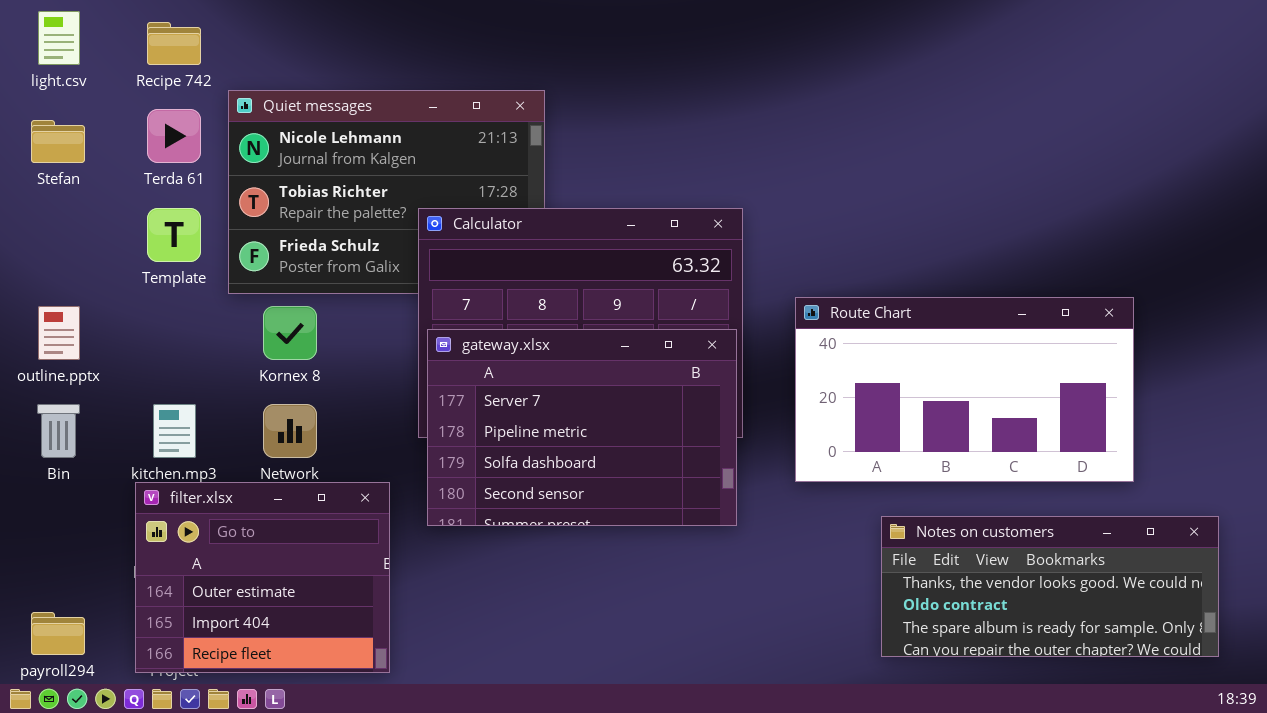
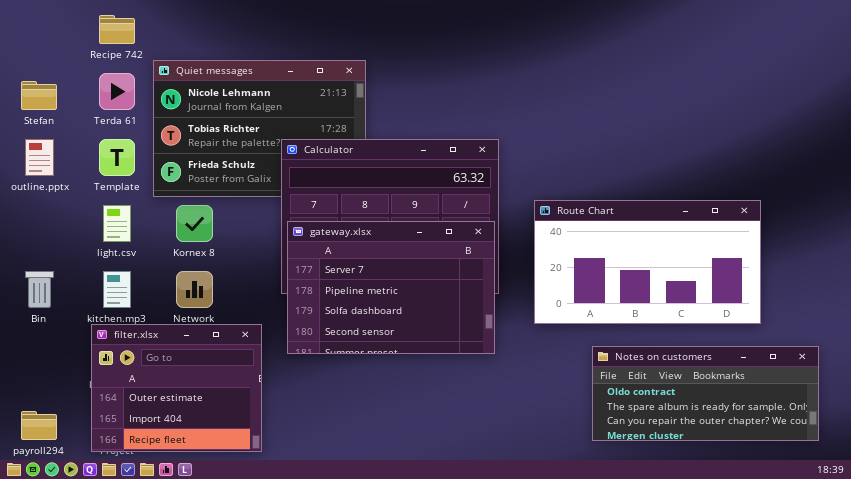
light.csv: [38,11,80,65] -> [103,205,131,242], moved
outline.pptx: [38,306,80,360] -> [25,139,54,176], moved
Notes on customers: [881,516,1219,657] -> [592,346,819,441], scrolled down 1 row

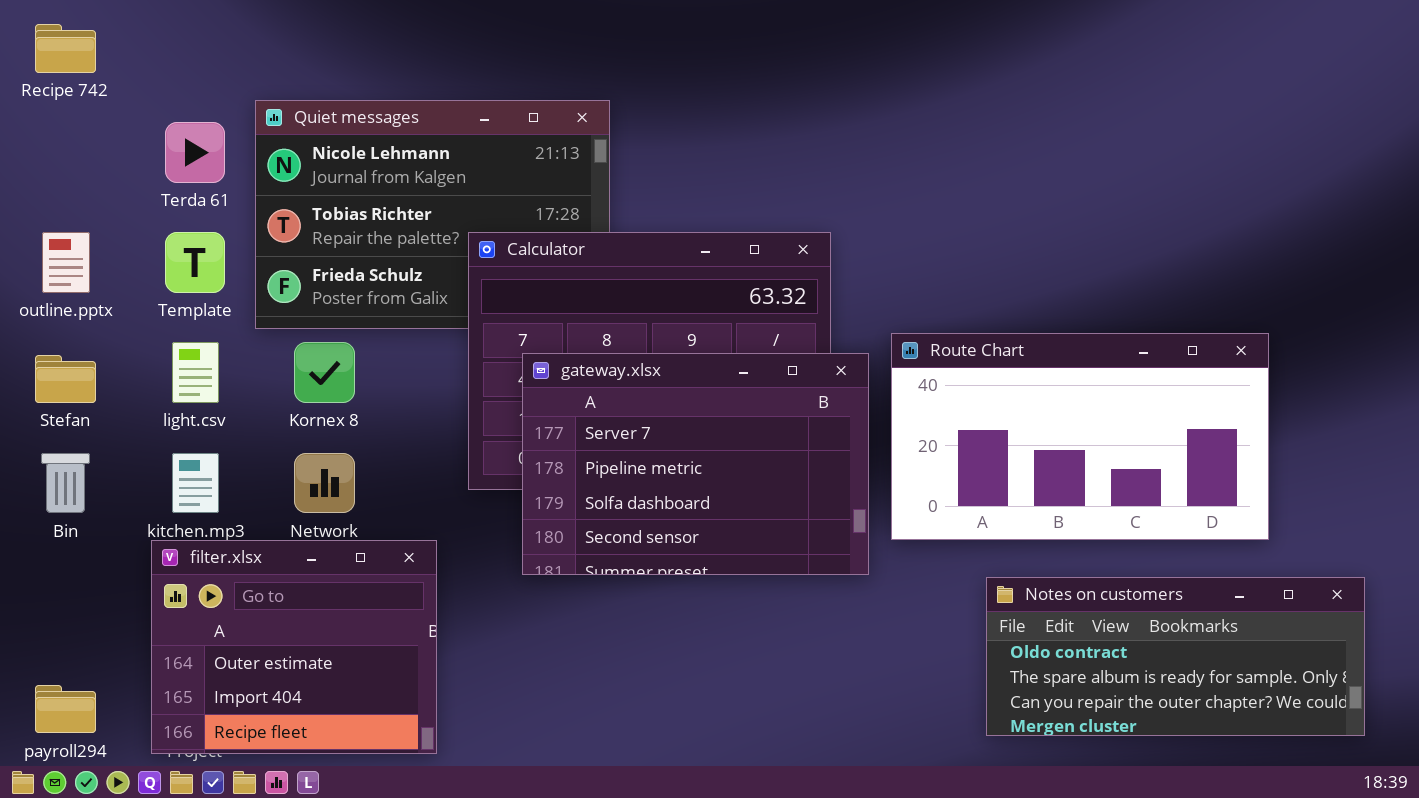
Recipe 742: [99,15,135,44] -> [35,24,96,73], moved
Stefan: [21,81,57,110] -> [35,355,96,403], moved
gateway.xlsx: [287,221,495,354] -> [522,353,869,575], moved

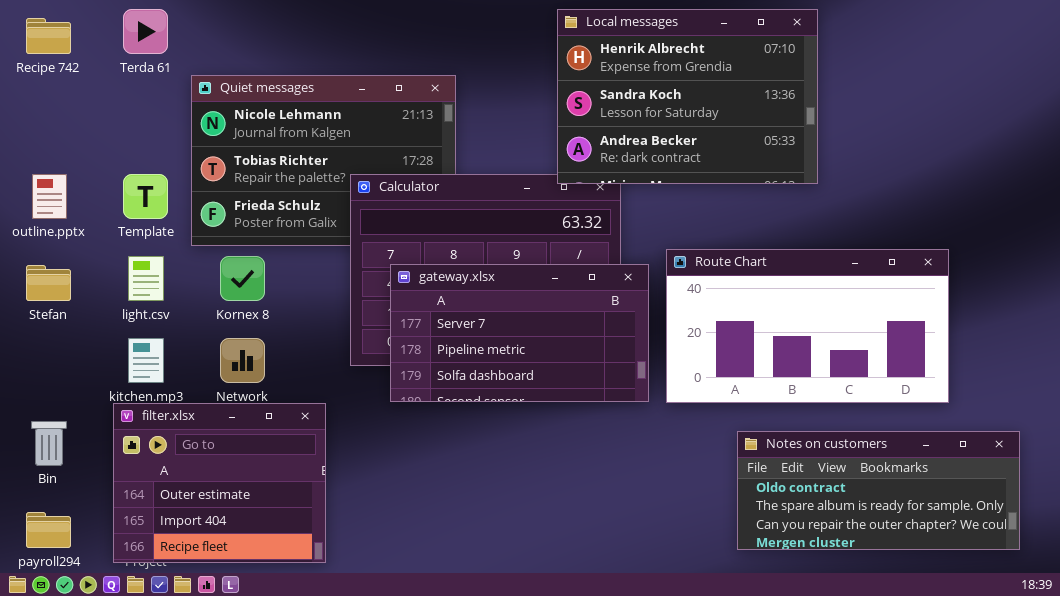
Local messages: none -> [557,9,818,184], opened
Terda 61: [165,122,225,183] -> [123,9,168,54], moved
gateway.xlsx: [522,353,869,575] -> [390,264,649,402], resized
Bin: [41,453,90,513] -> [31,421,67,466], moved

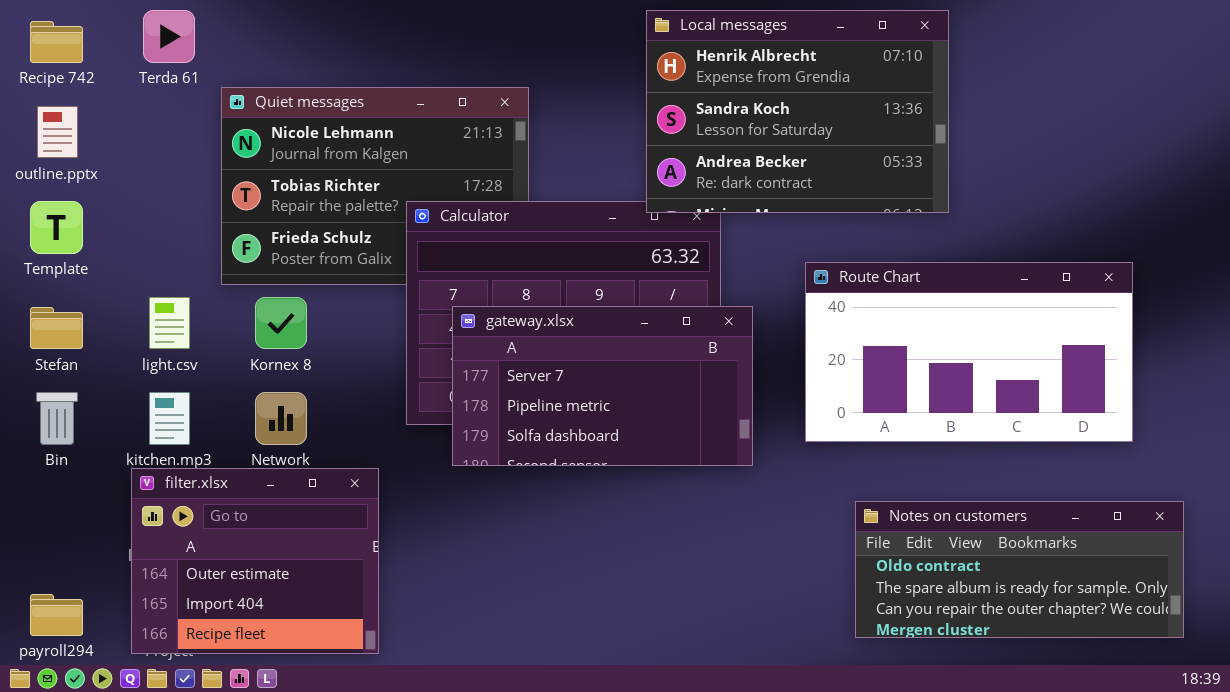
outline.pptx: [32,174,67,219] -> [37,106,78,158], moved
Template: [123,174,168,219] -> [30,201,83,254], moved
Route Chart: [666,249,949,403] -> [805,262,1133,442], moved
Bin: [31,421,67,466] -> [36,392,78,445], moved

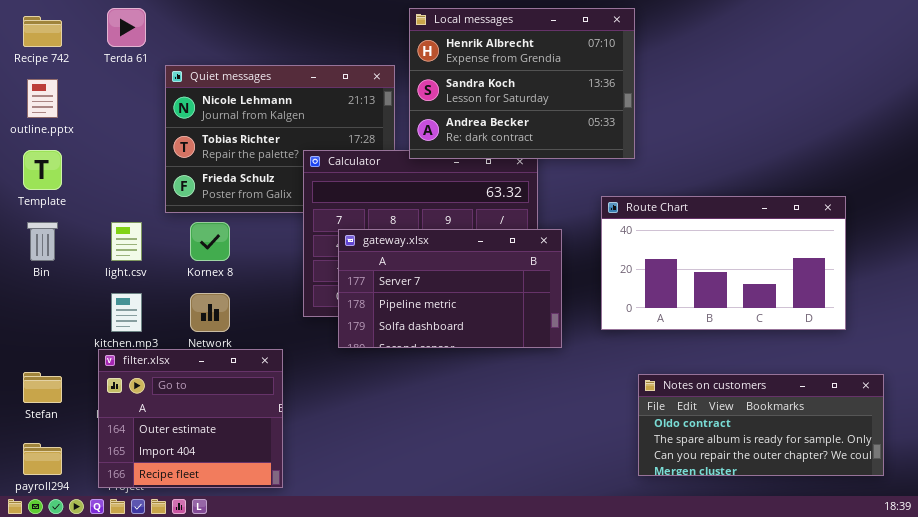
Local messages: [646,10,949,213] -> [409,8,635,159], moved
Stefan: [30,307,83,349] -> [23,372,62,403], moved
Bin: [36,392,78,445] -> [27,222,58,261], moved

